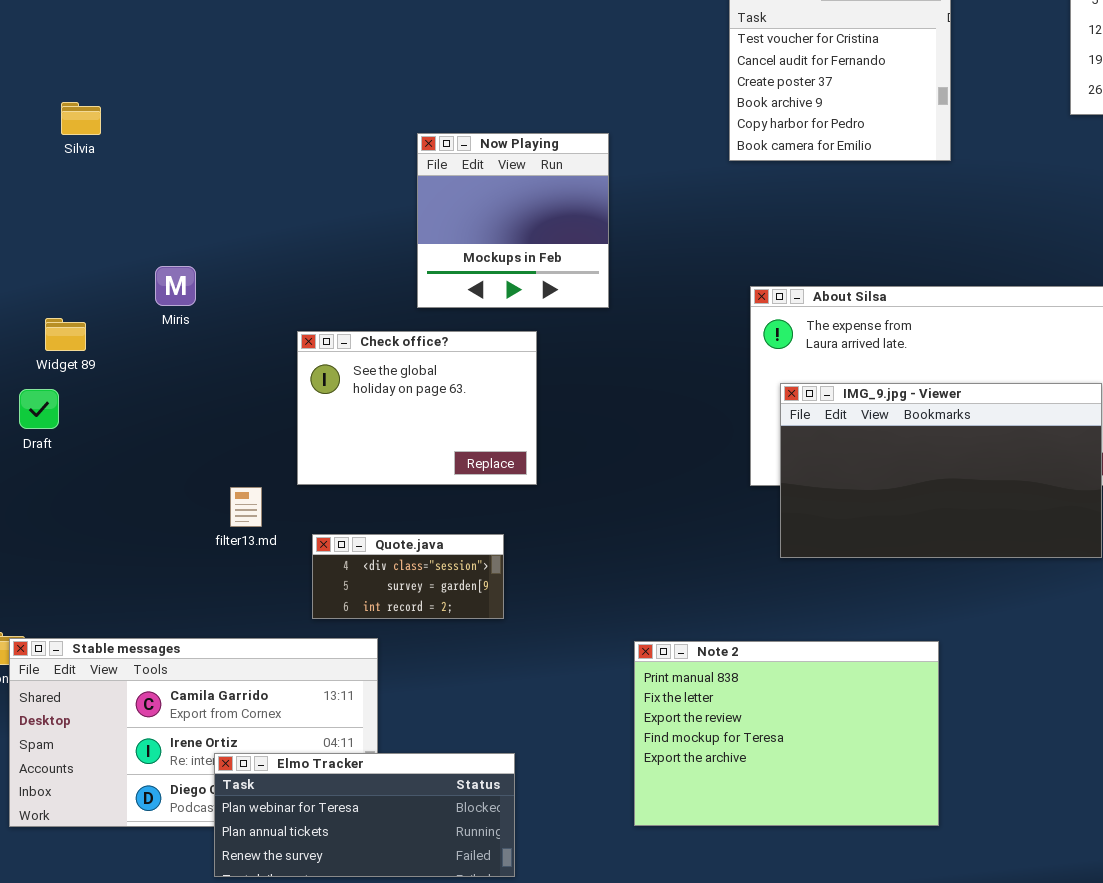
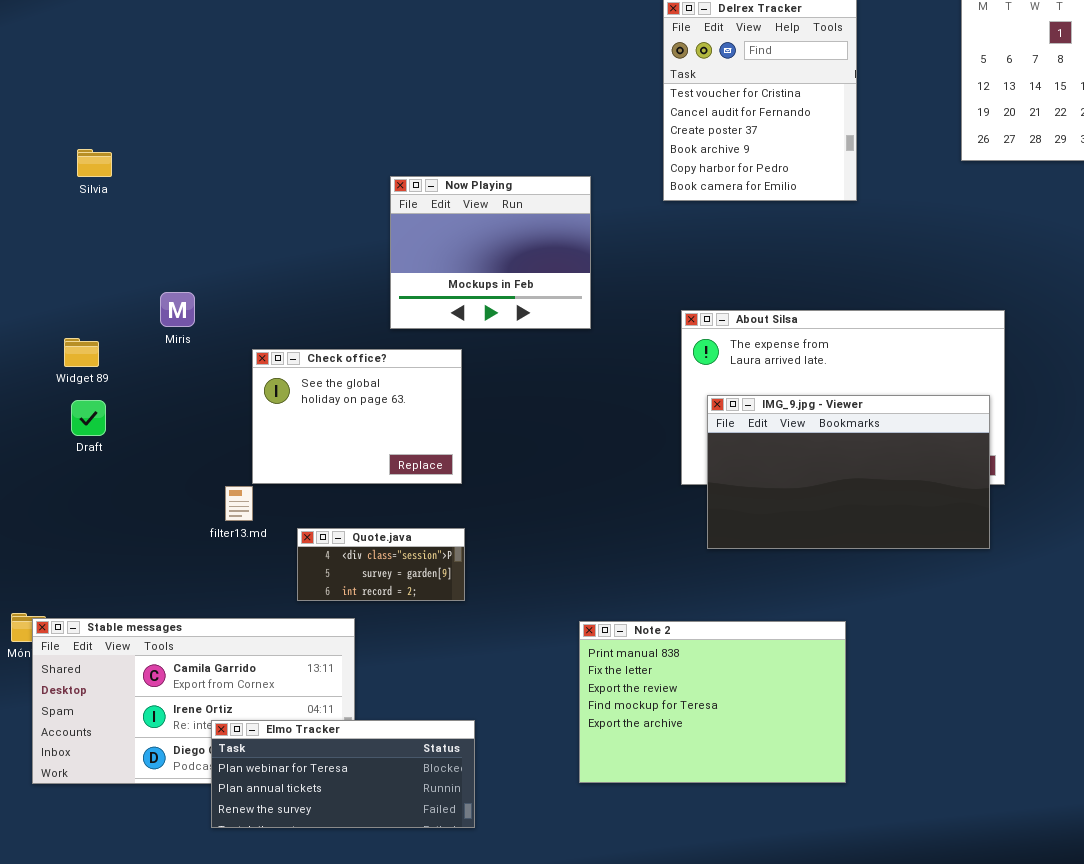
Now Playing: [417,133,609,308] -> [390,176,591,329], resized
Check office?: [297,331,537,485] -> [252,349,462,484], moved
Draft: [19,389,59,429] -> [71,400,106,436], moved

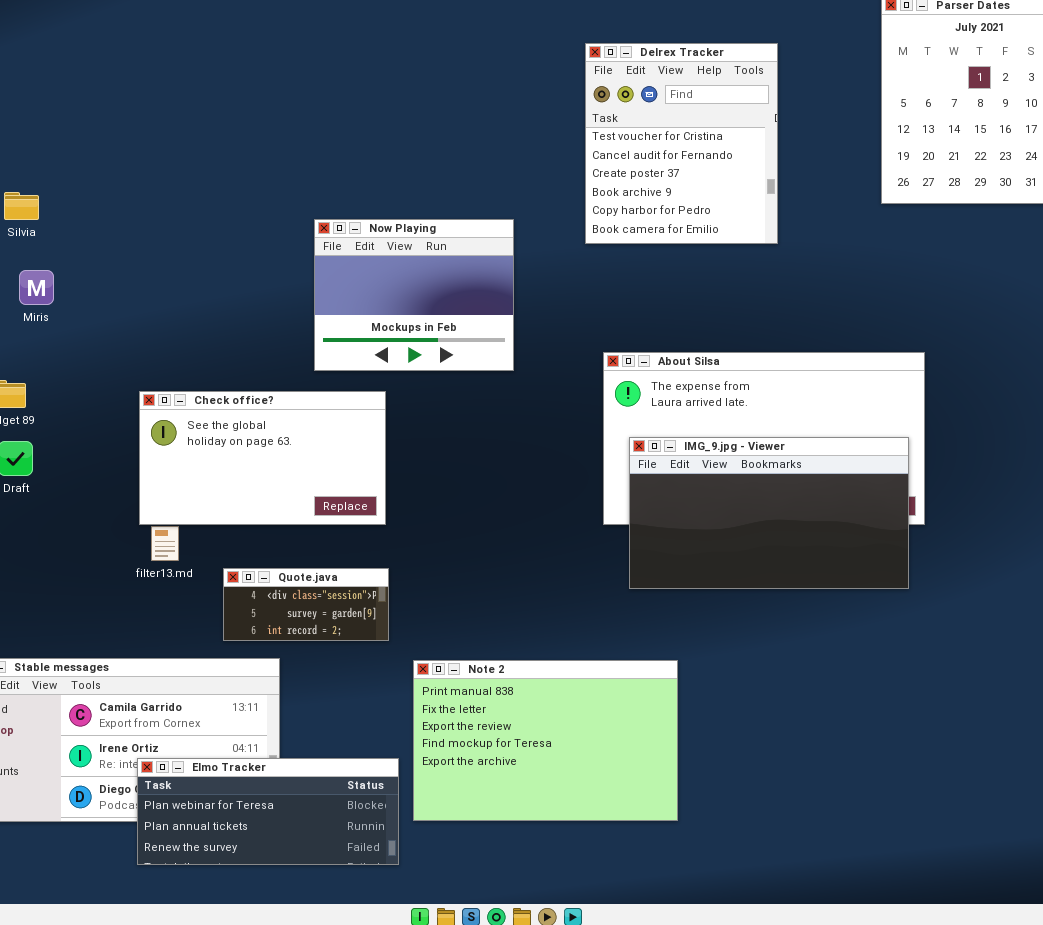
Miris: [160,292,195,327] -> [19,270,54,305], moved
Check office?: [252,349,462,484] -> [139,391,386,525], resized
Note 2: [579,621,846,783] -> [413,660,678,821], moved

